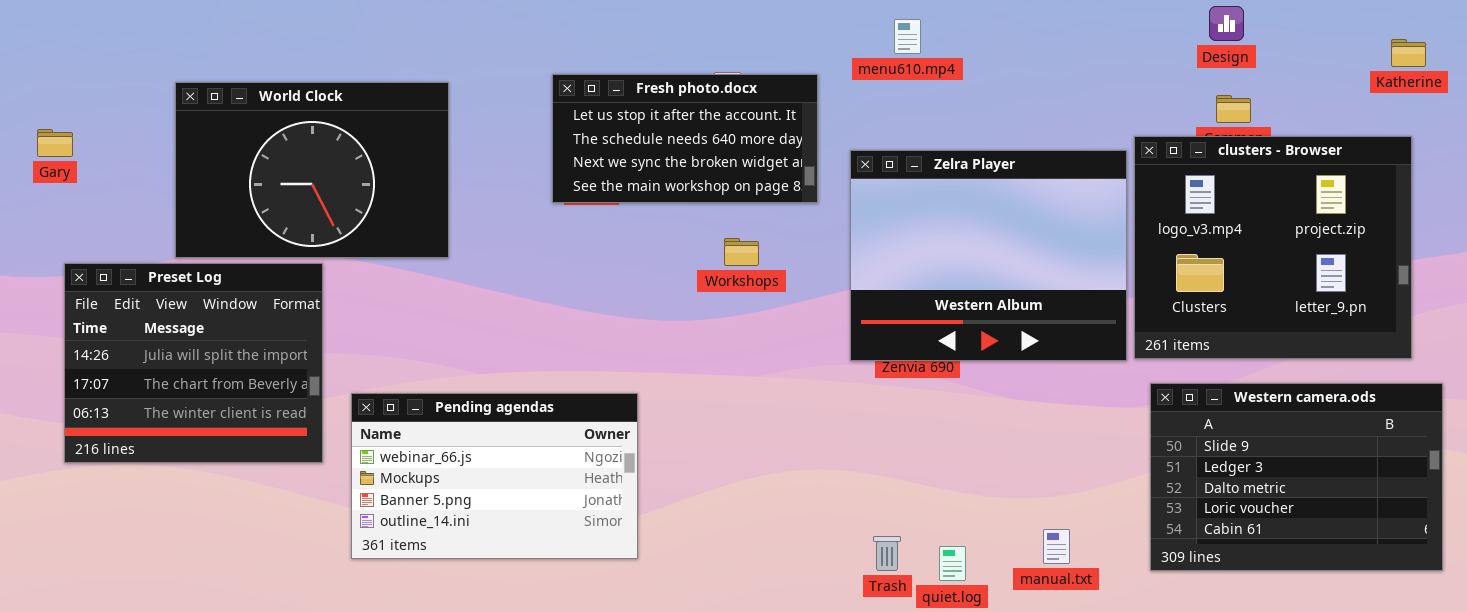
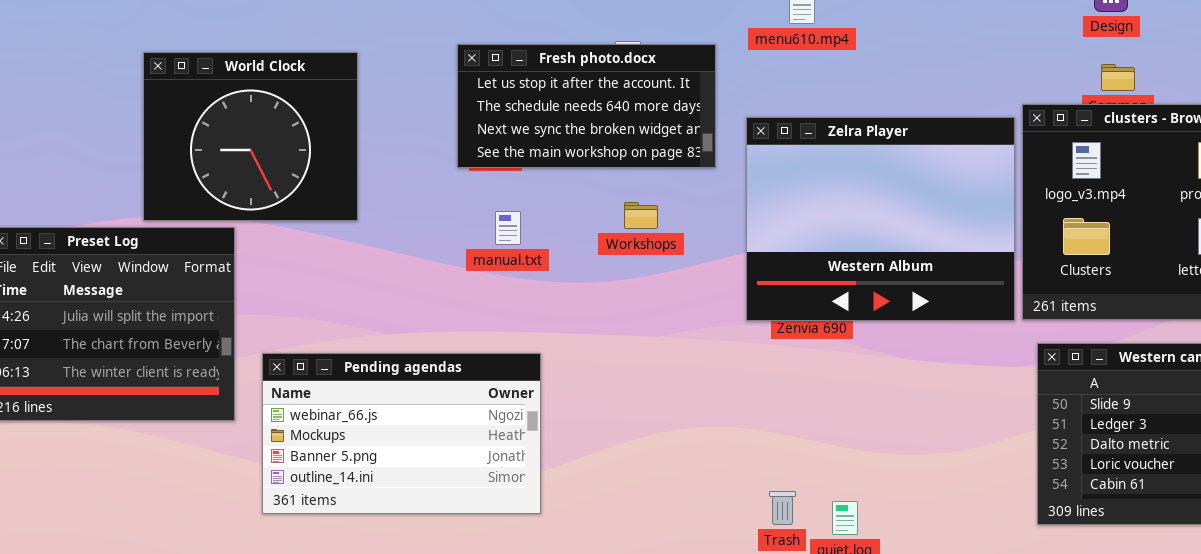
World Clock: [175,82,449,258] -> [143,52,358,221], resized
manual.txt: [1043,529,1070,564] -> [495,211,521,245], moved

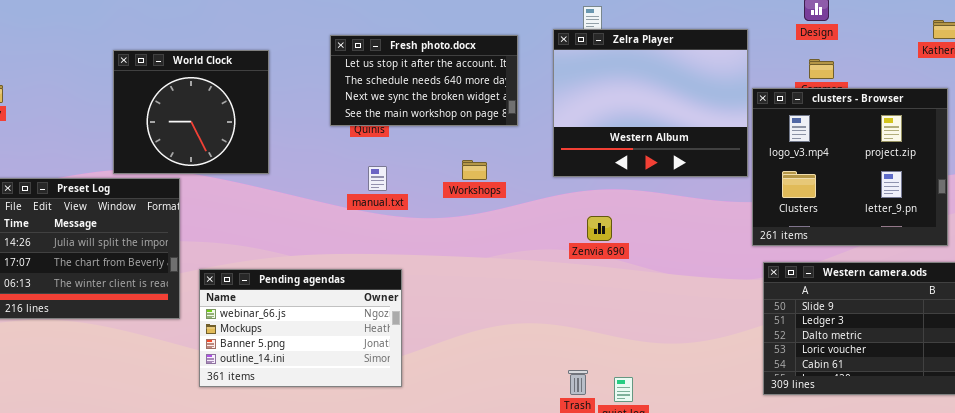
Fresh photo.docx: [457,44,716,168] -> [330,35,518,126], moved
Zelra Player: [746,117,1015,321] -> [553,29,748,177], moved

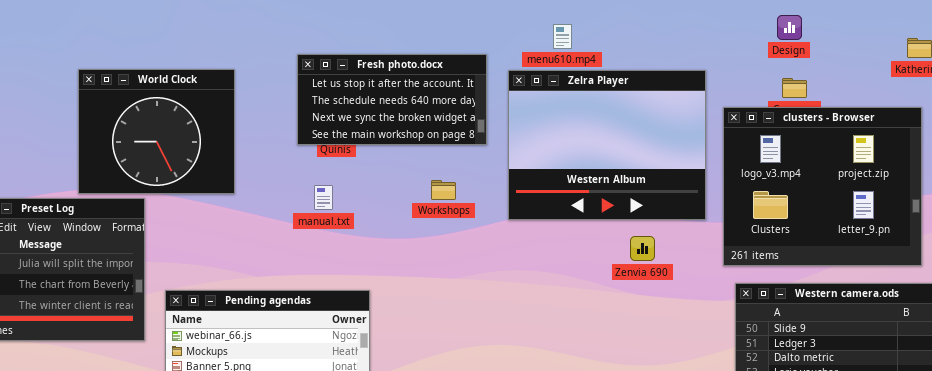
Zelra Player: [553,29,748,177] -> [508,70,706,220], moved
manual.txt: [368,166,387,191] -> [314,185,333,210], moved
Zenvia 690: [587,216,612,241] -> [630,236,655,261], moved

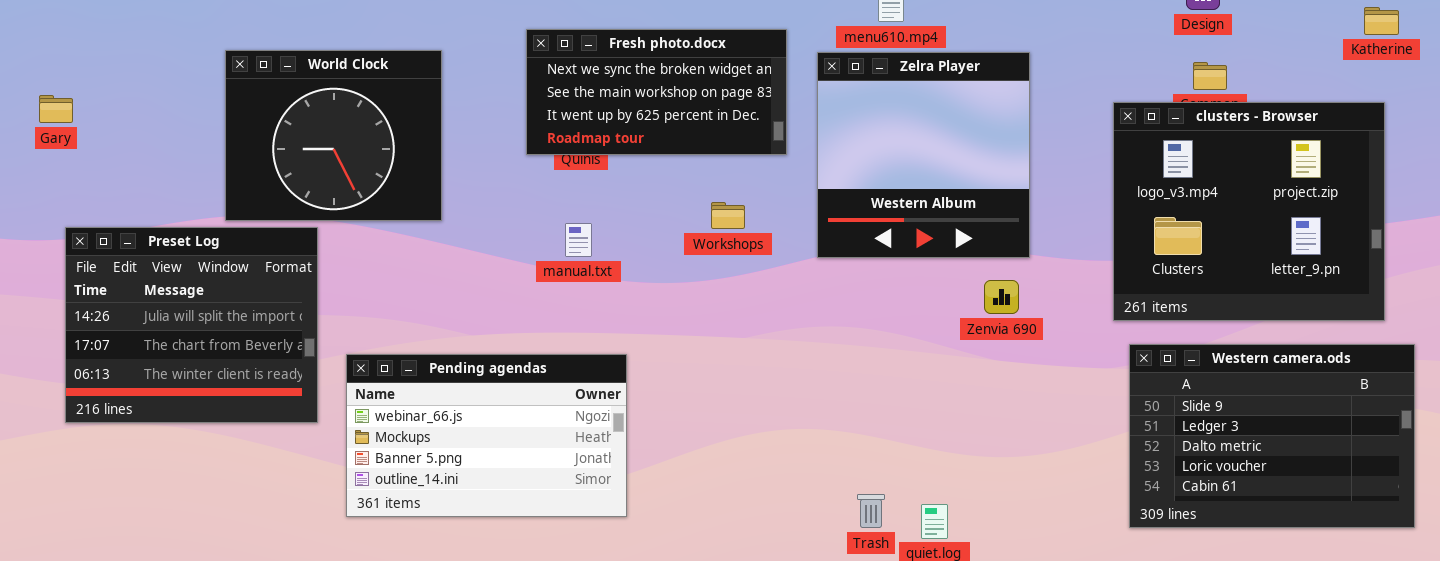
Fresh photo.docx: [297,54,487,145] -> [526,29,787,155], scrolled down 2 rows
Zelra Player: [508,70,706,220] -> [817,52,1030,258], resized
manual.txt: [314,185,333,210] -> [565,223,592,257], moved

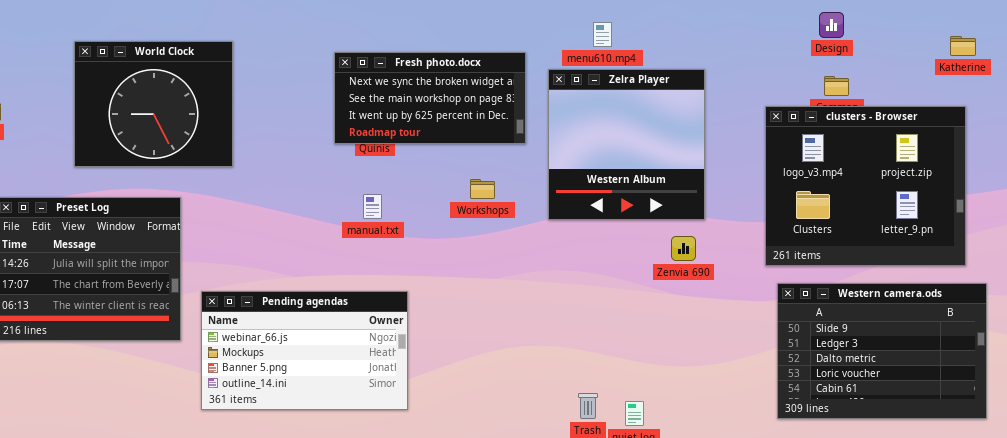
World Clock: [225,50,442,221] -> [74,41,233,167], moved

